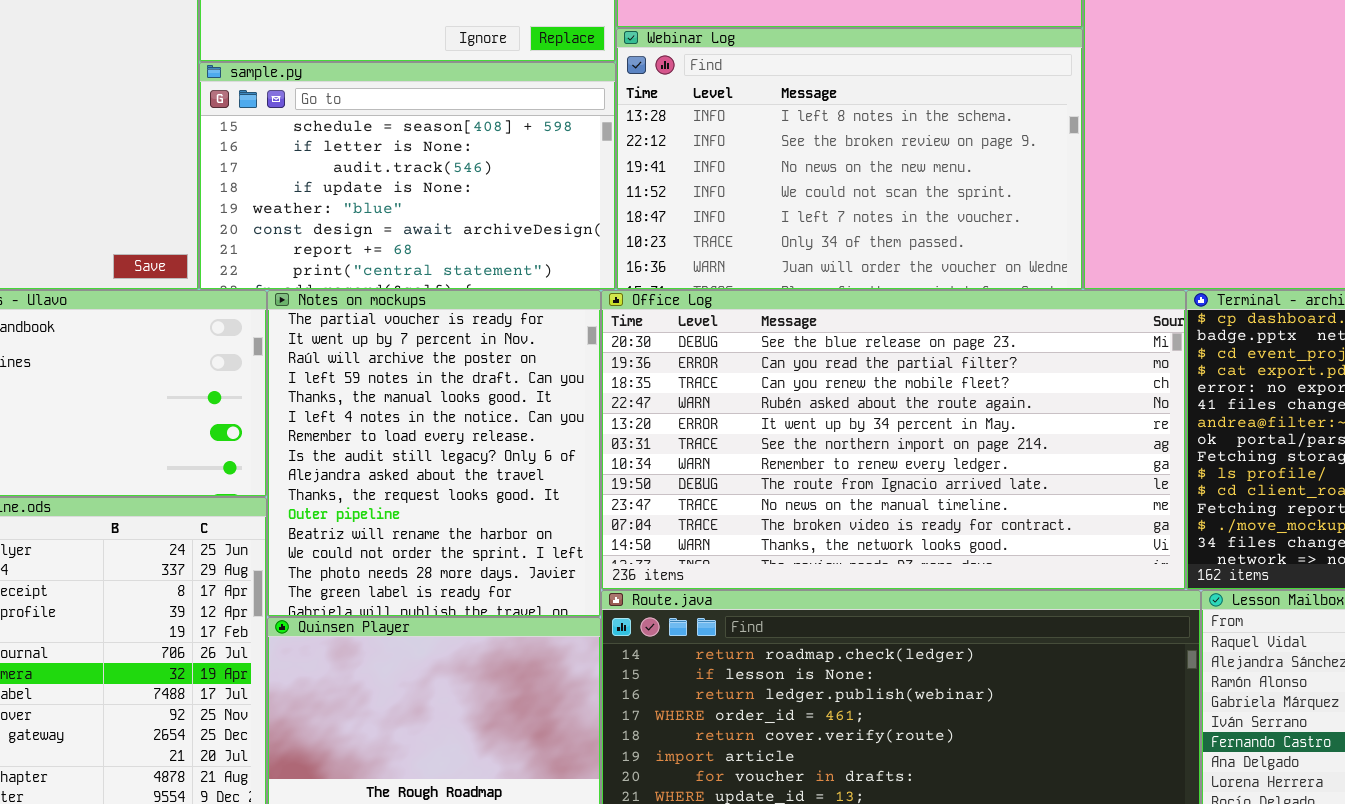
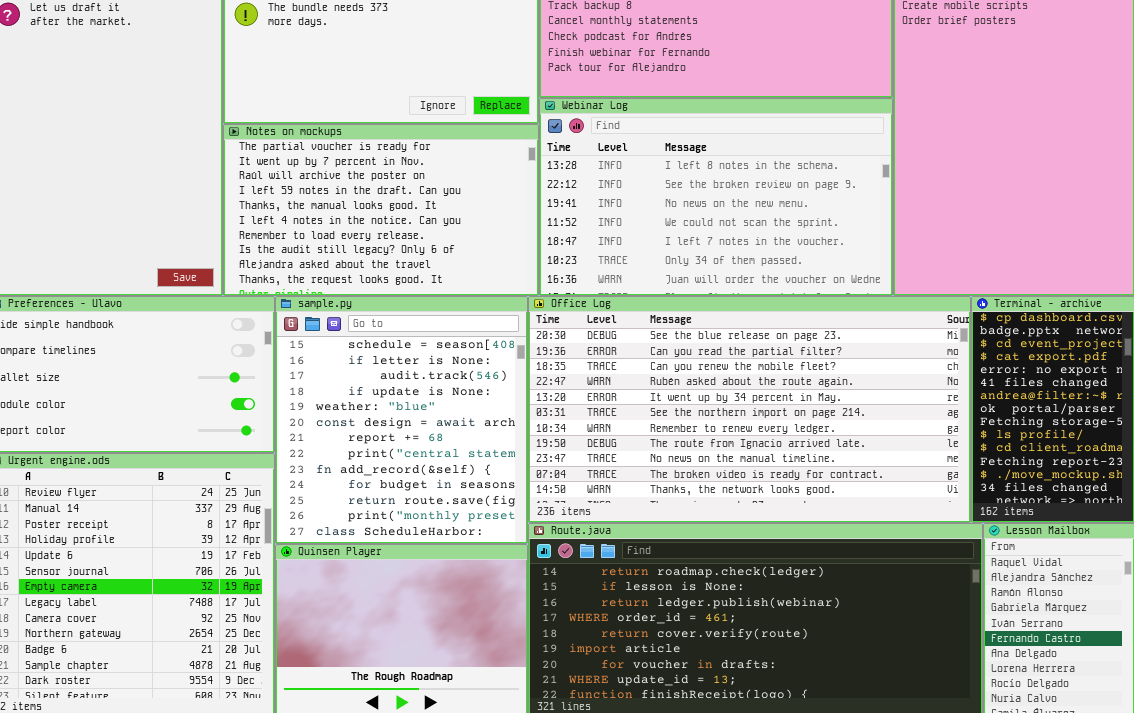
sample.py: [199,62,616,290] -> [275,296,528,544], moved, resized
Notes on mockups: [267,290,601,617] -> [223,124,539,296], moved, resized

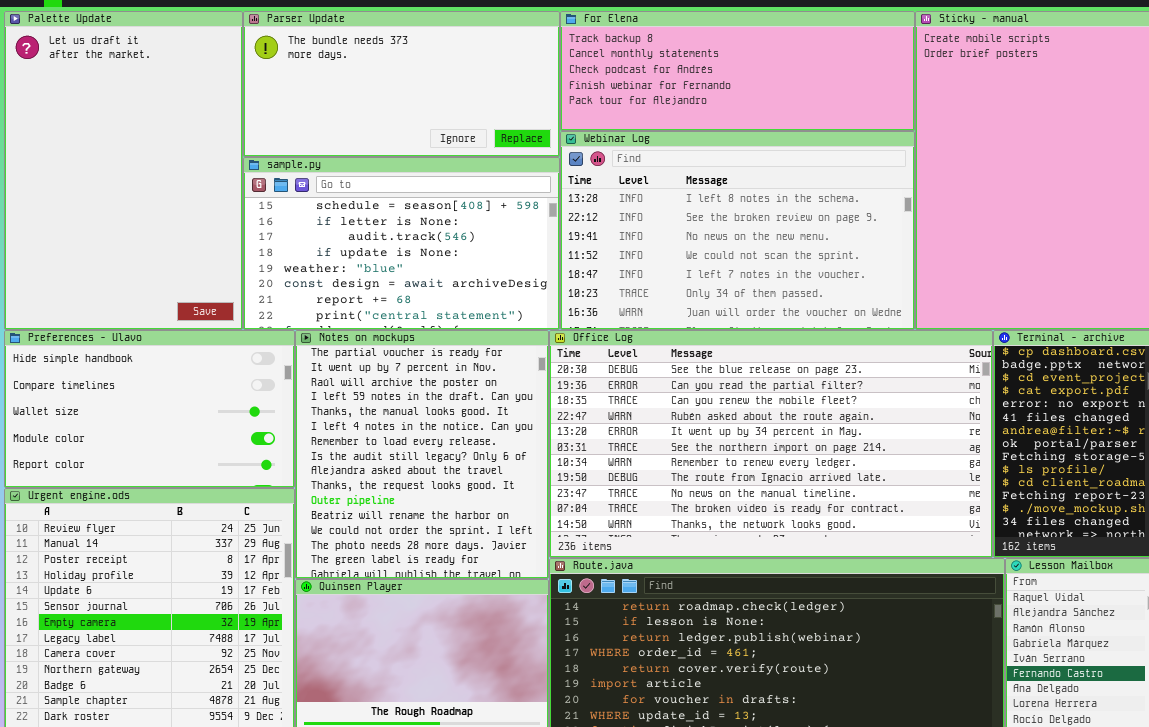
Notes on mockups: [223,124,539,296] -> [295,330,549,579], moved, resized
sample.py: [275,296,528,544] -> [243,157,560,330], moved, resized

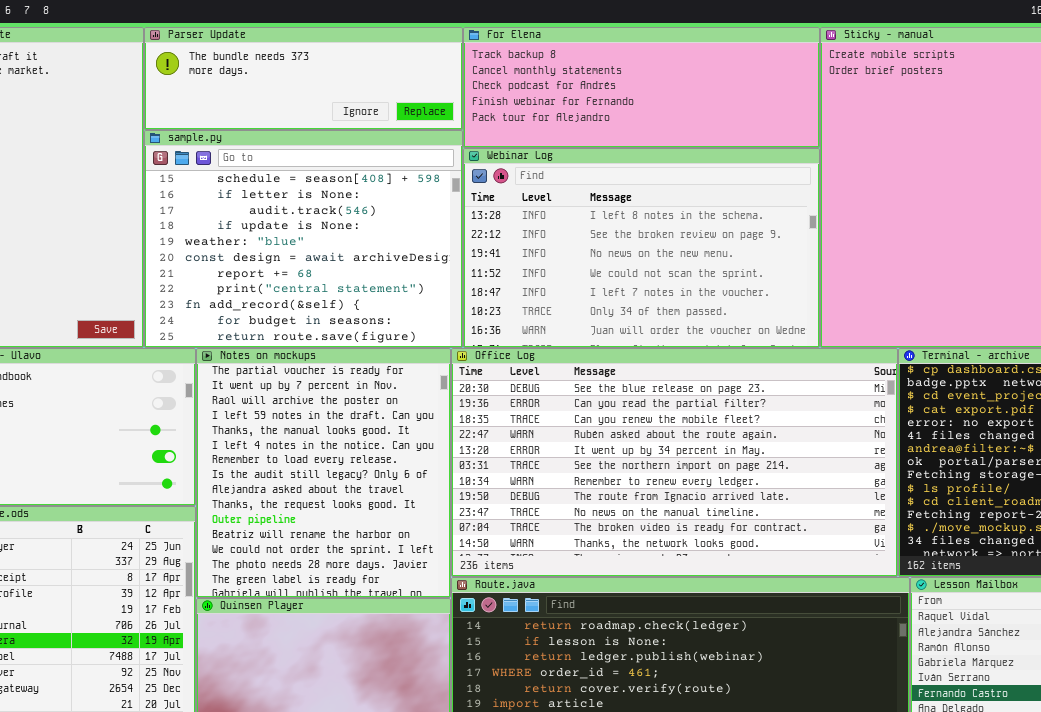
Parser Update: [243,11,560,157] -> [144,27,463,130], resized
sample.py: [243,157,560,330] -> [144,130,463,348], resized

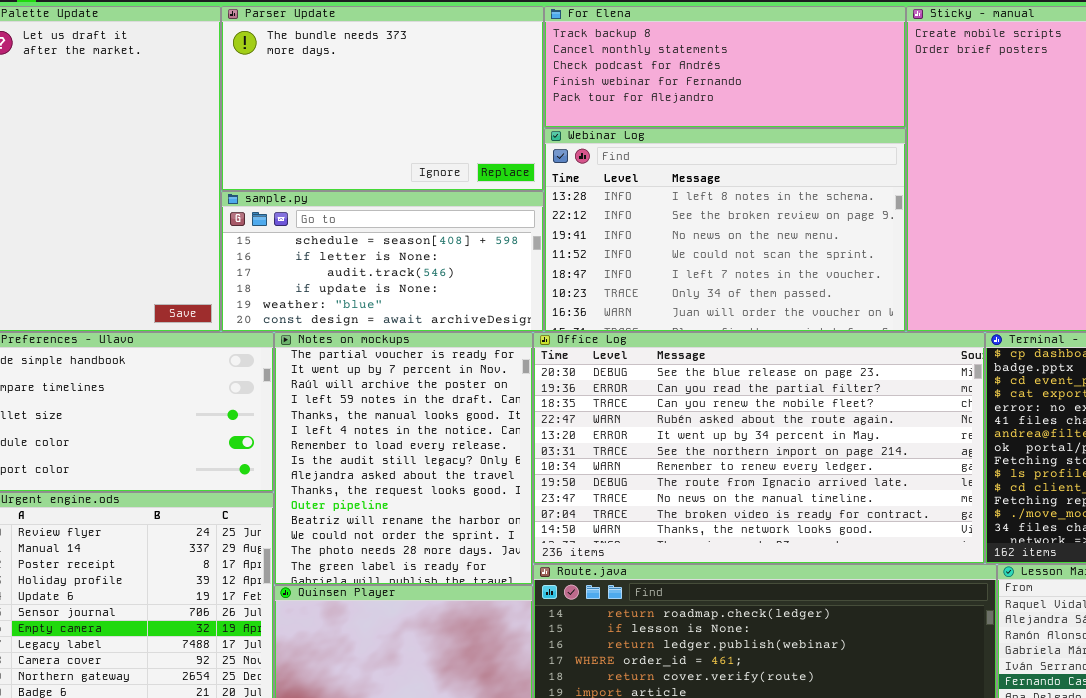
Parser Update: [144,27,463,130] -> [221,6,544,191], resized
sample.py: [144,130,463,348] -> [221,191,544,332], resized

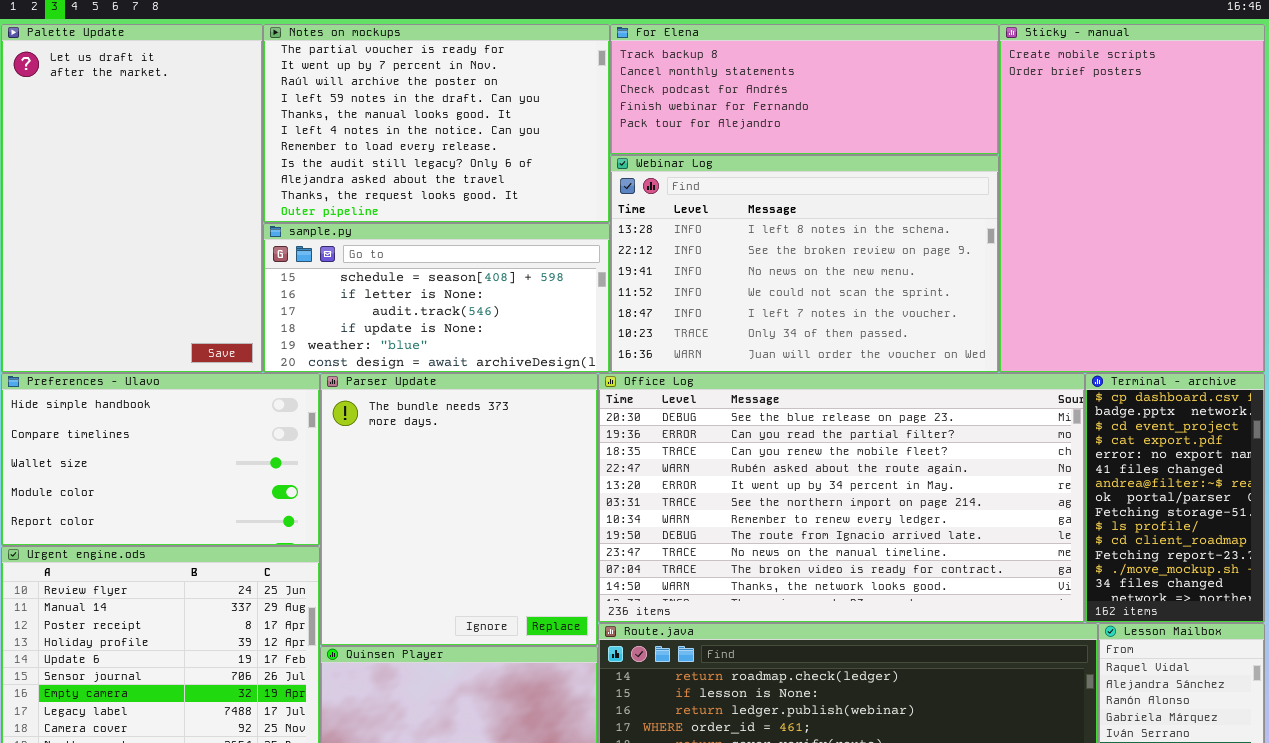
Parser Update: [221,6,544,191] -> [320,373,598,646], moved, resized
Notes on mockups: [274,332,533,585] -> [263,24,610,223], moved, resized

